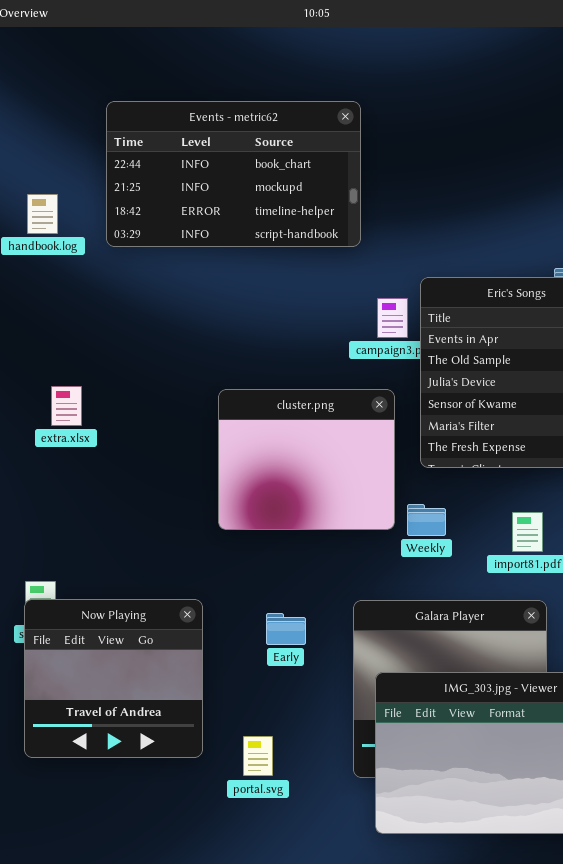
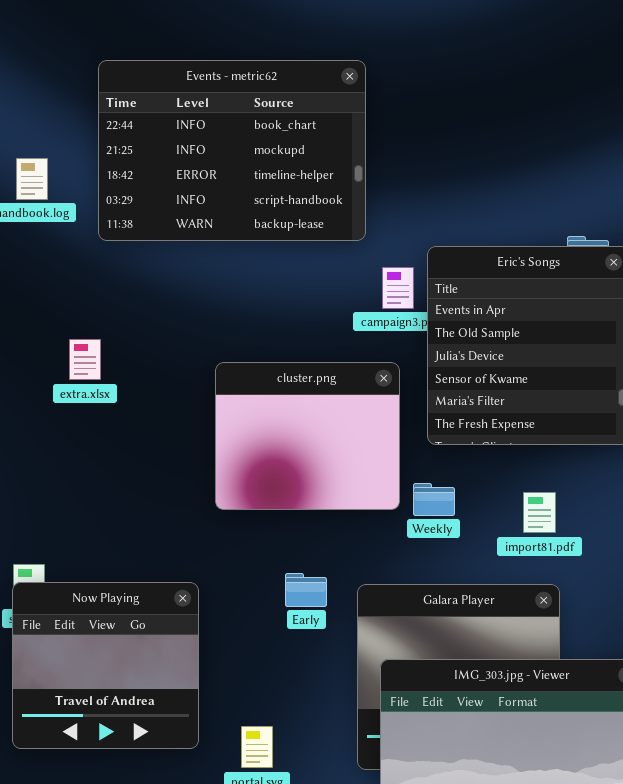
Events - metric62: [106,101,361,247] -> [98,60,366,241], resized
extra.xlsx: [51,386,82,426] -> [69,339,101,380], moved
Early: [266,613,306,645] -> [285,573,327,607], moved

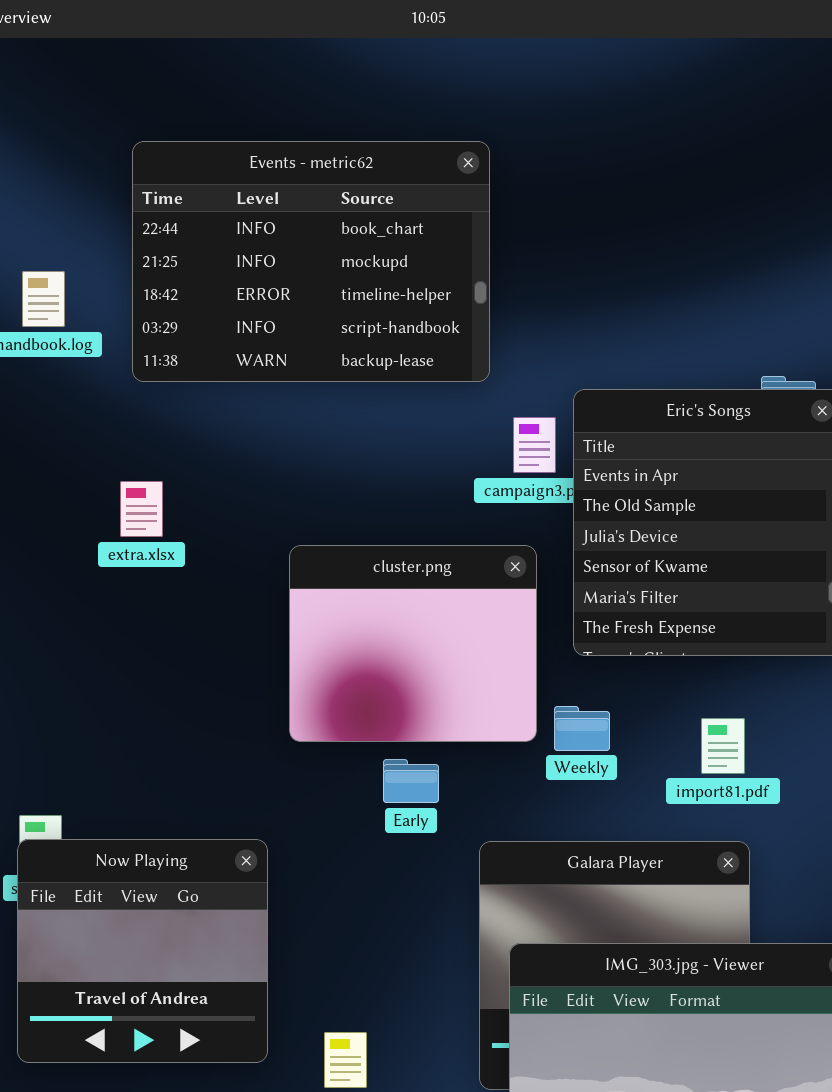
extra.xlsx: [69,339,101,380] -> [120,481,163,537], moved
Early: [285,573,327,607] -> [383,759,439,803], moved

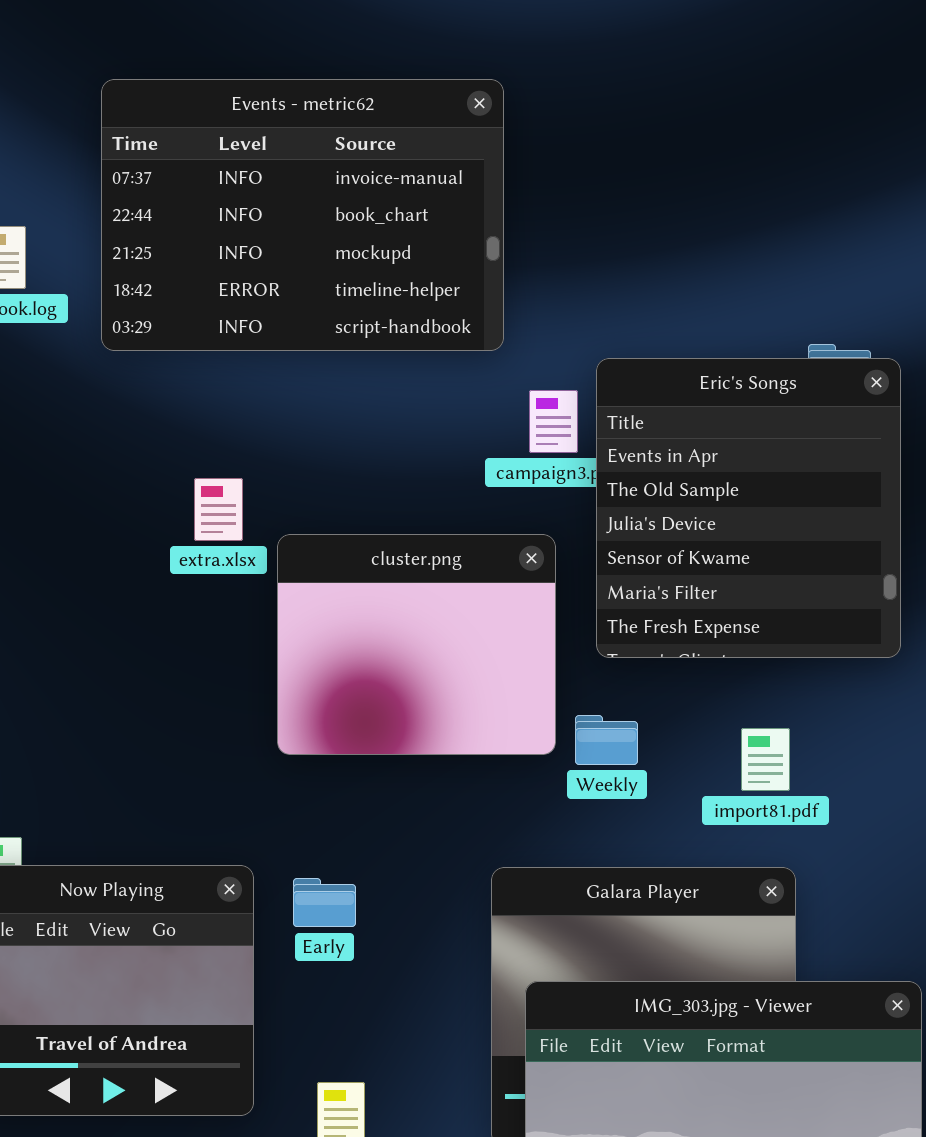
Events - metric62: [132,141,490,382] -> [101,79,504,351], scrolled up 1 row
extra.xlsx: [120,481,163,537] -> [194,478,243,541], moved
Early: [383,759,439,803] -> [293,878,356,927], moved

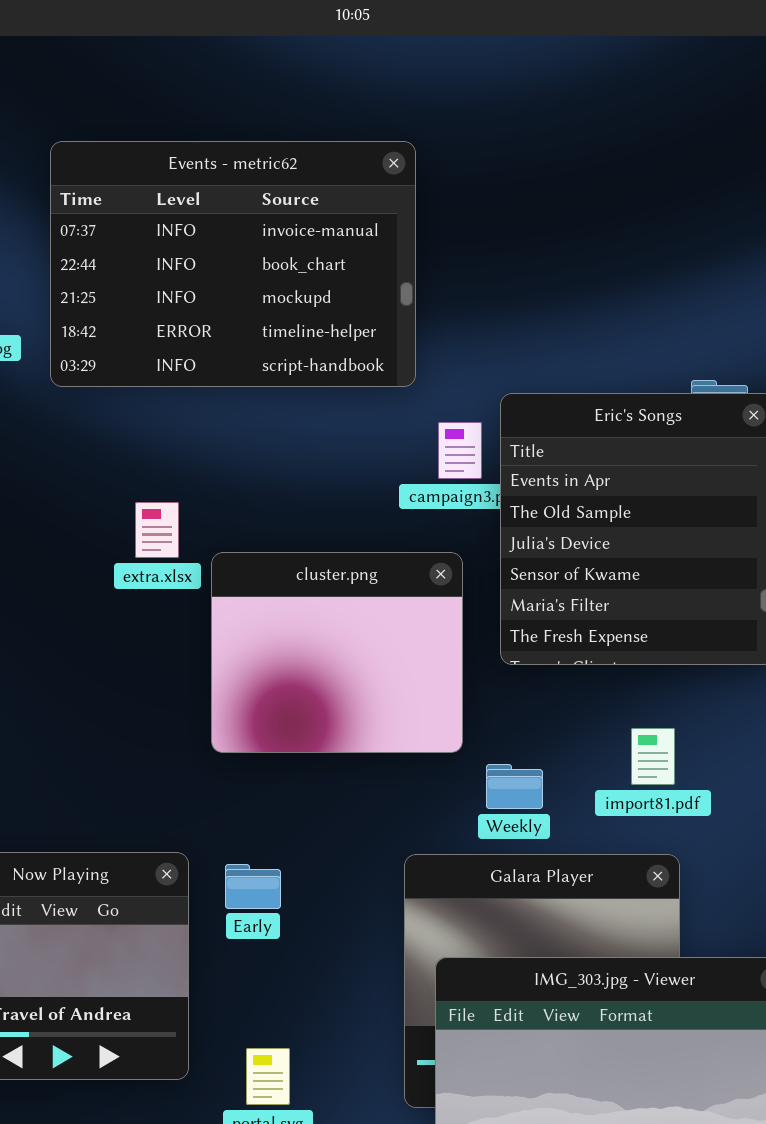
Weekly: [575,715,638,765] -> [486,764,543,809], moved

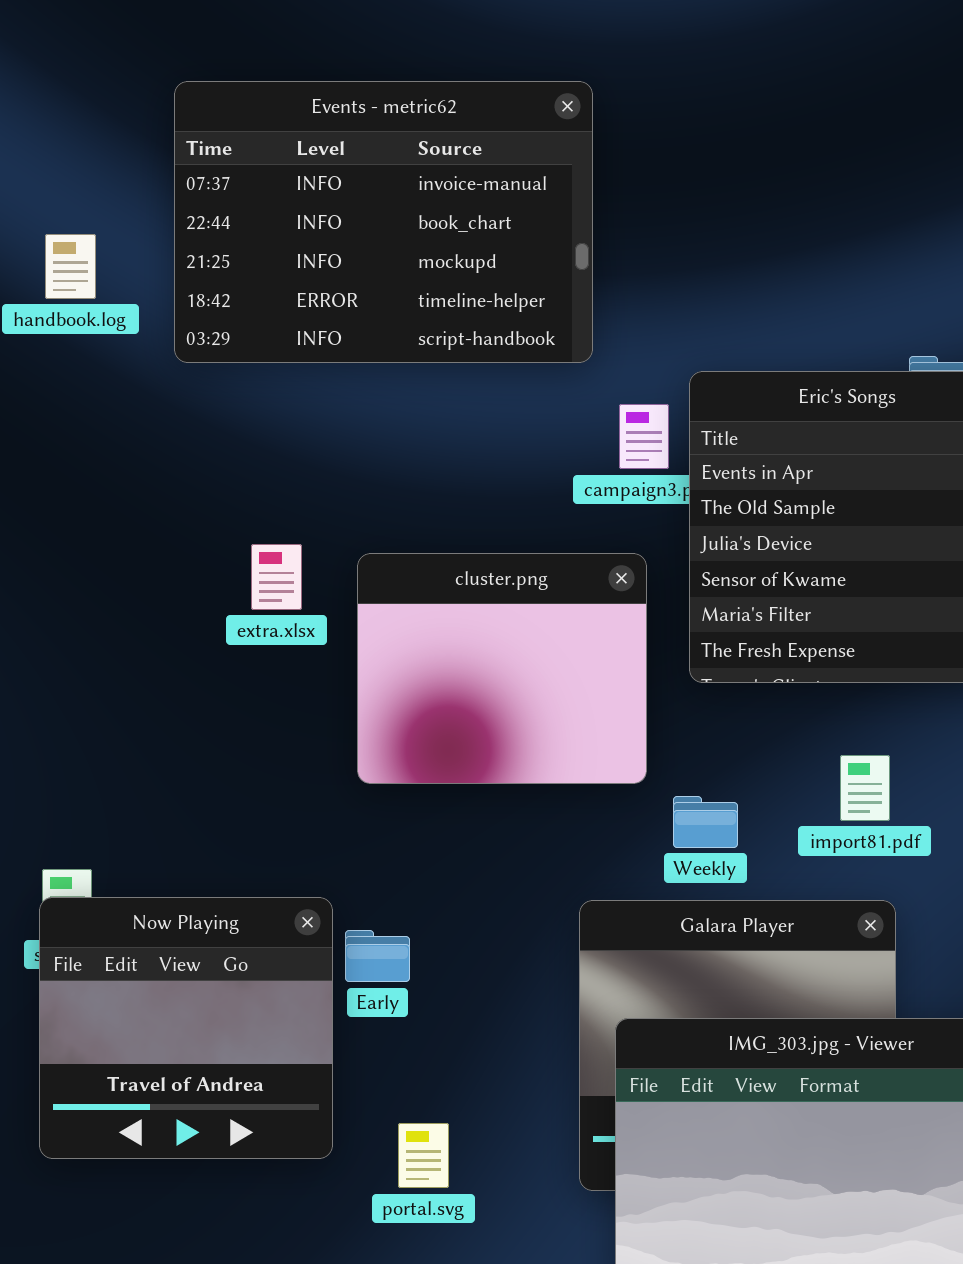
extra.xlsx: [135,502,179,558] -> [251,544,302,610], moved
Early: [225,864,281,909] -> [345,930,410,982], moved

